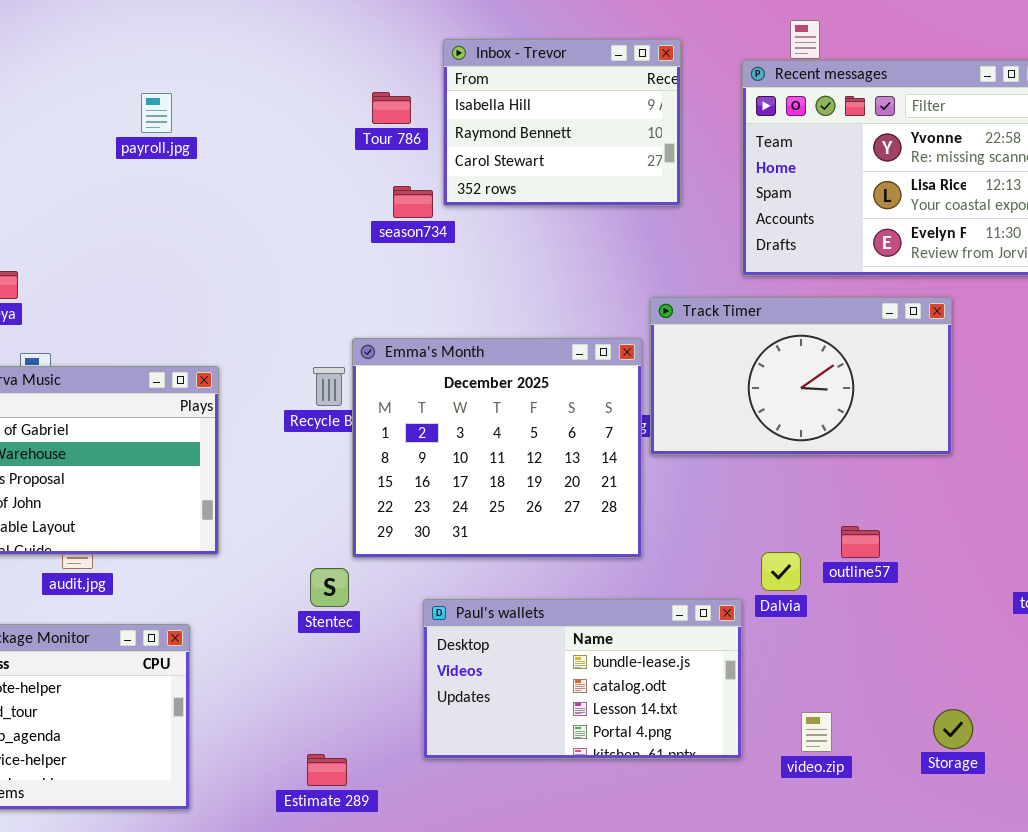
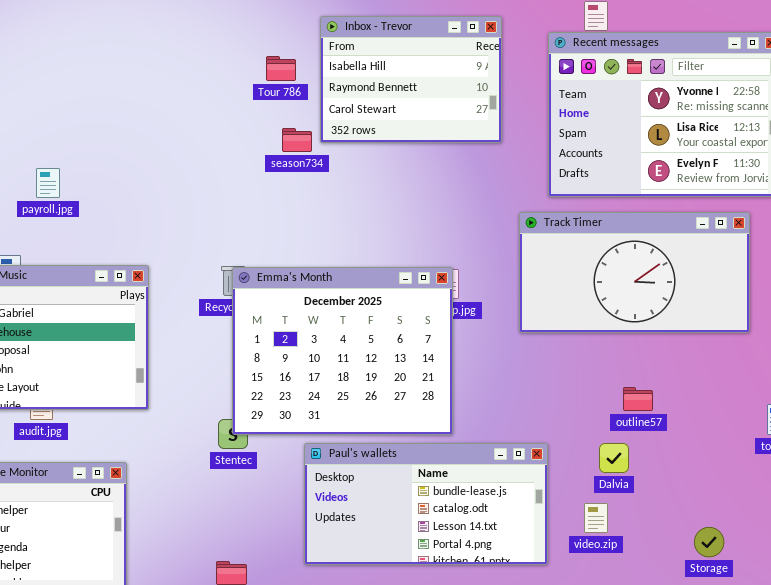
payroll.jpg: [141,93,172,133] -> [36,168,60,198], moved
Track Timer: [650,297,952,455] -> [519,212,750,333], moved
Emma's Month: [352,338,642,558] -> [232,267,453,435], moved
Dalvia: [761,552,801,591] -> [599,443,629,473], moved
video.zip: [801,712,832,752] -> [584,503,608,533], moved

